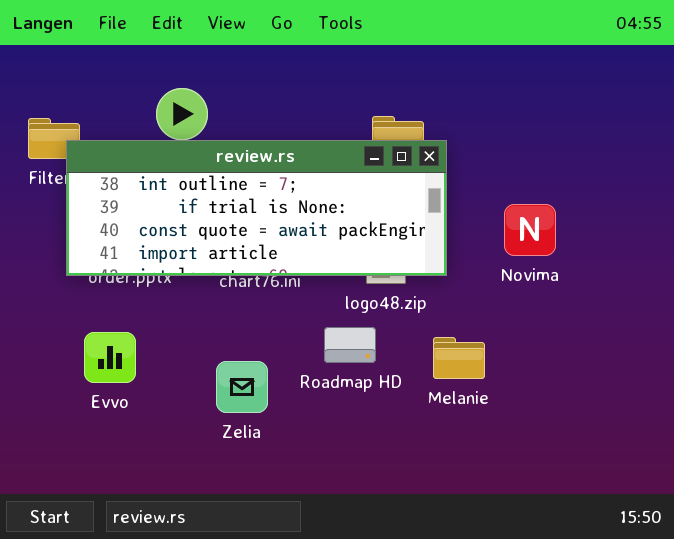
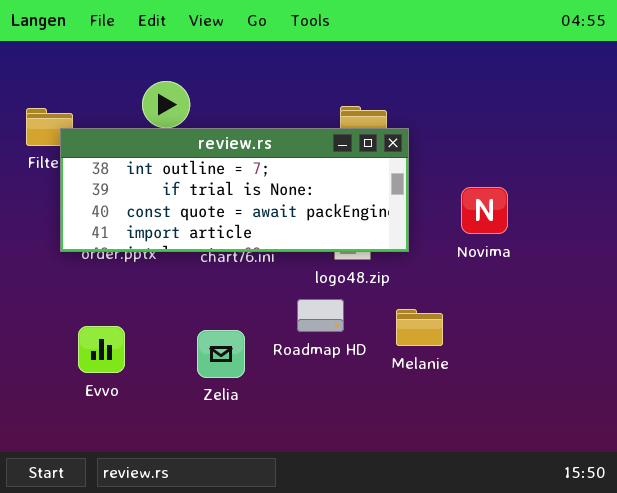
Evvo: [84,332,136,383] -> [78,326,125,373], moved

